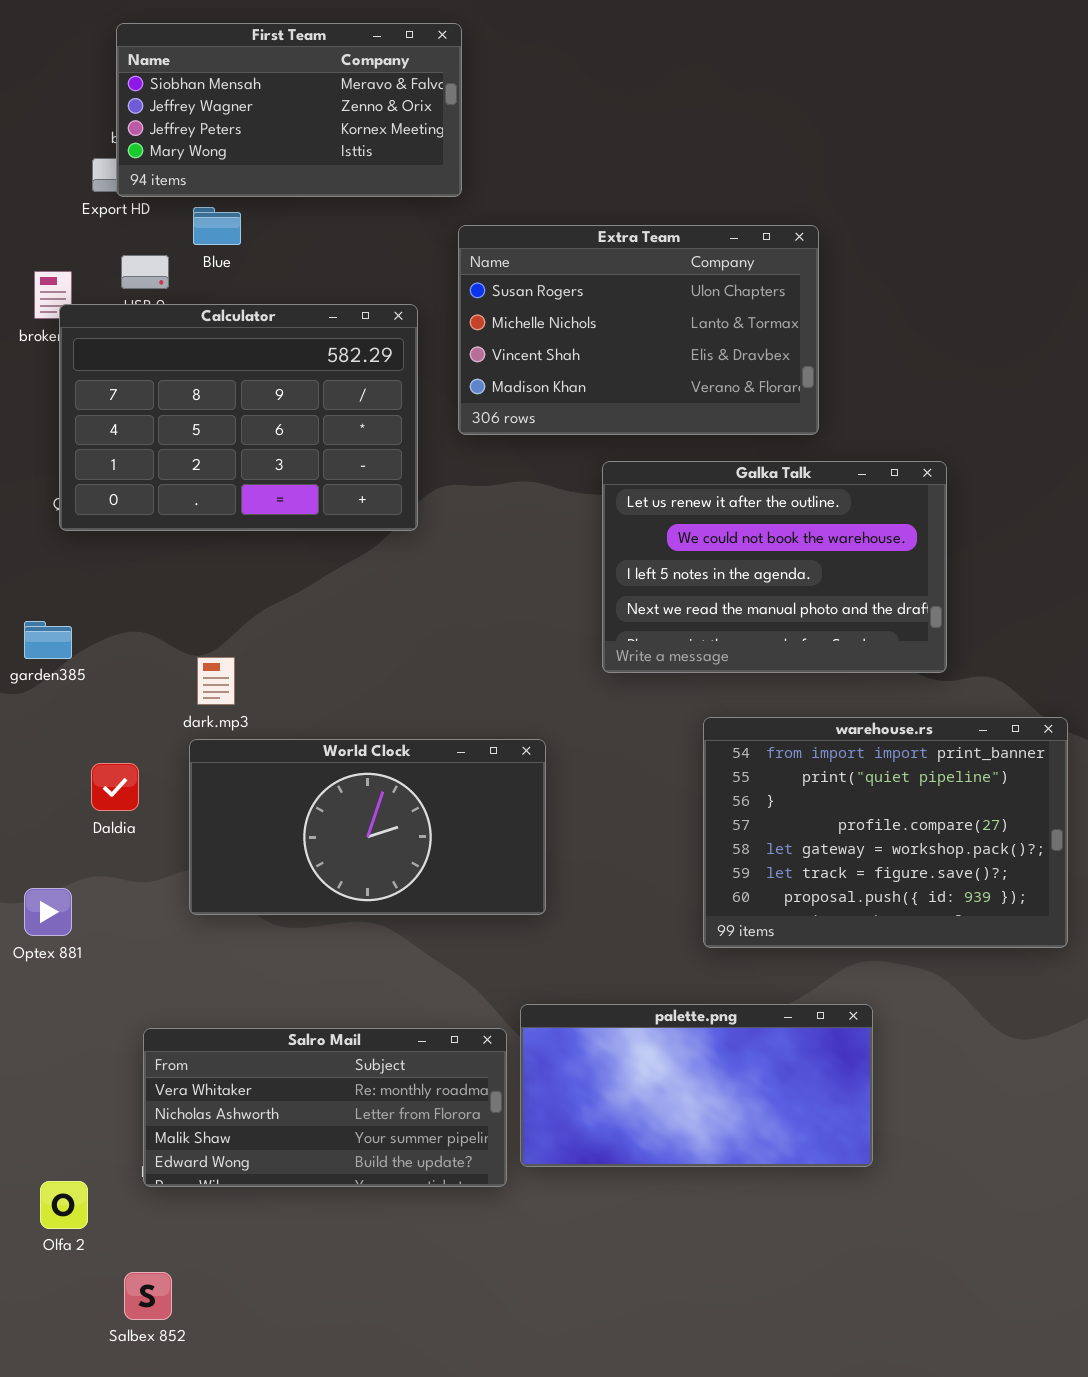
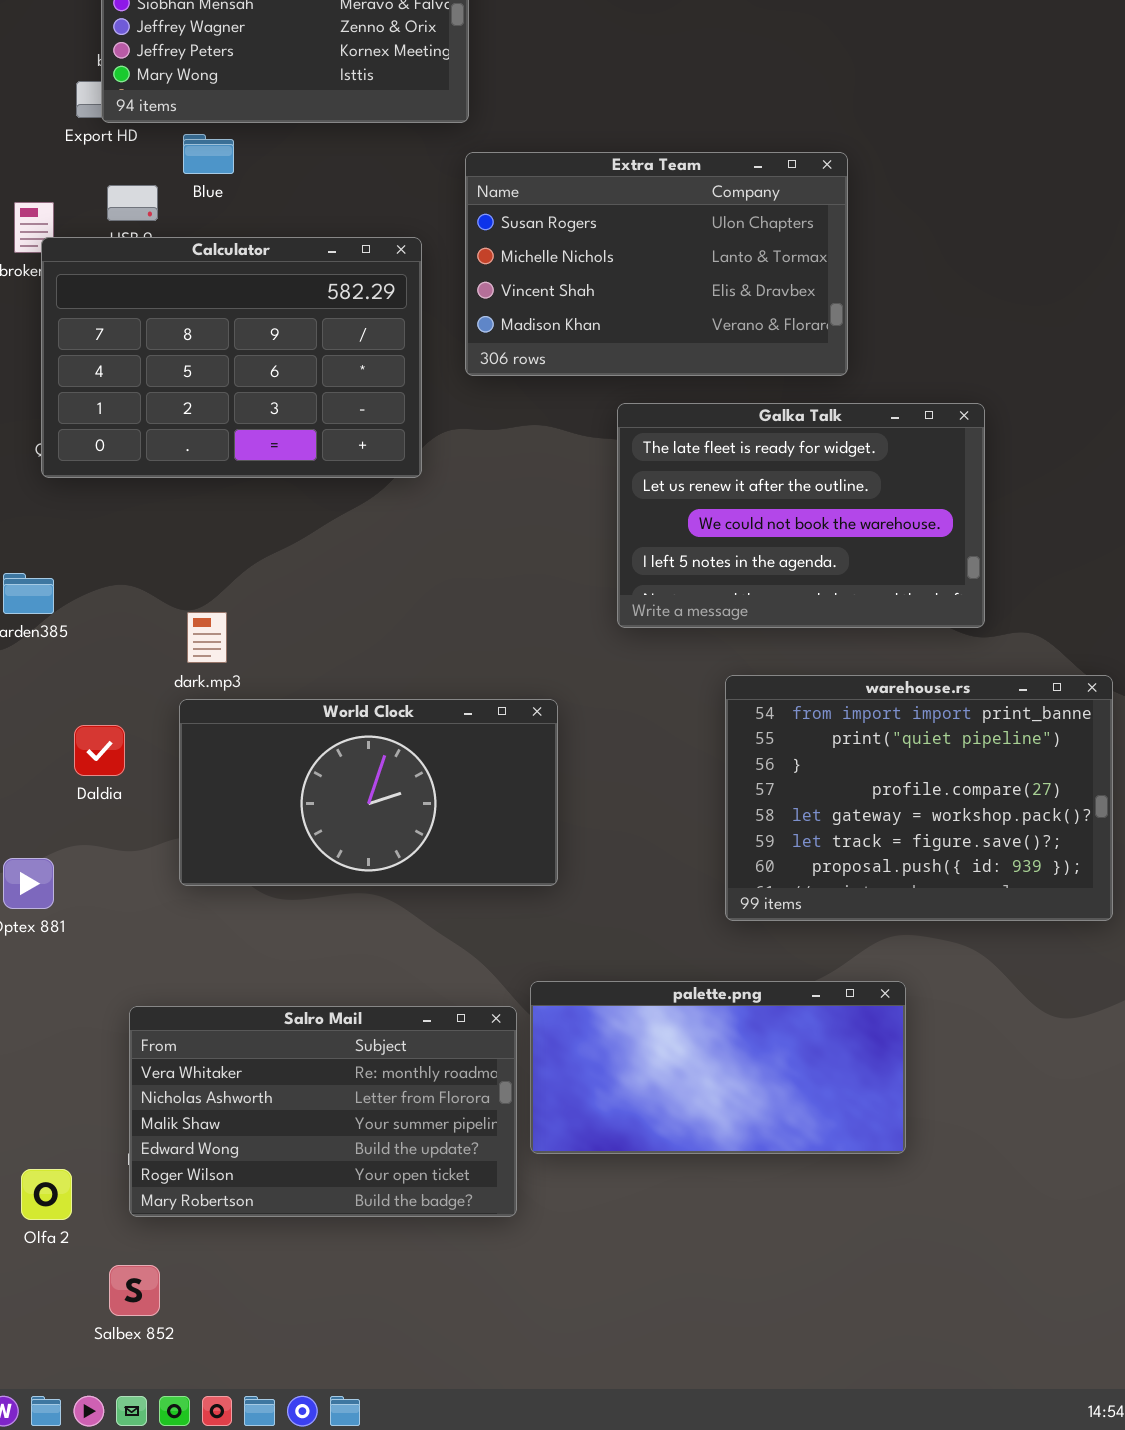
Galka Talk: [602,461,947,673] -> [617,403,985,628], scrolled up 1 row
Salro Mail: [143,1028,507,1187] -> [129,1006,517,1217], resized

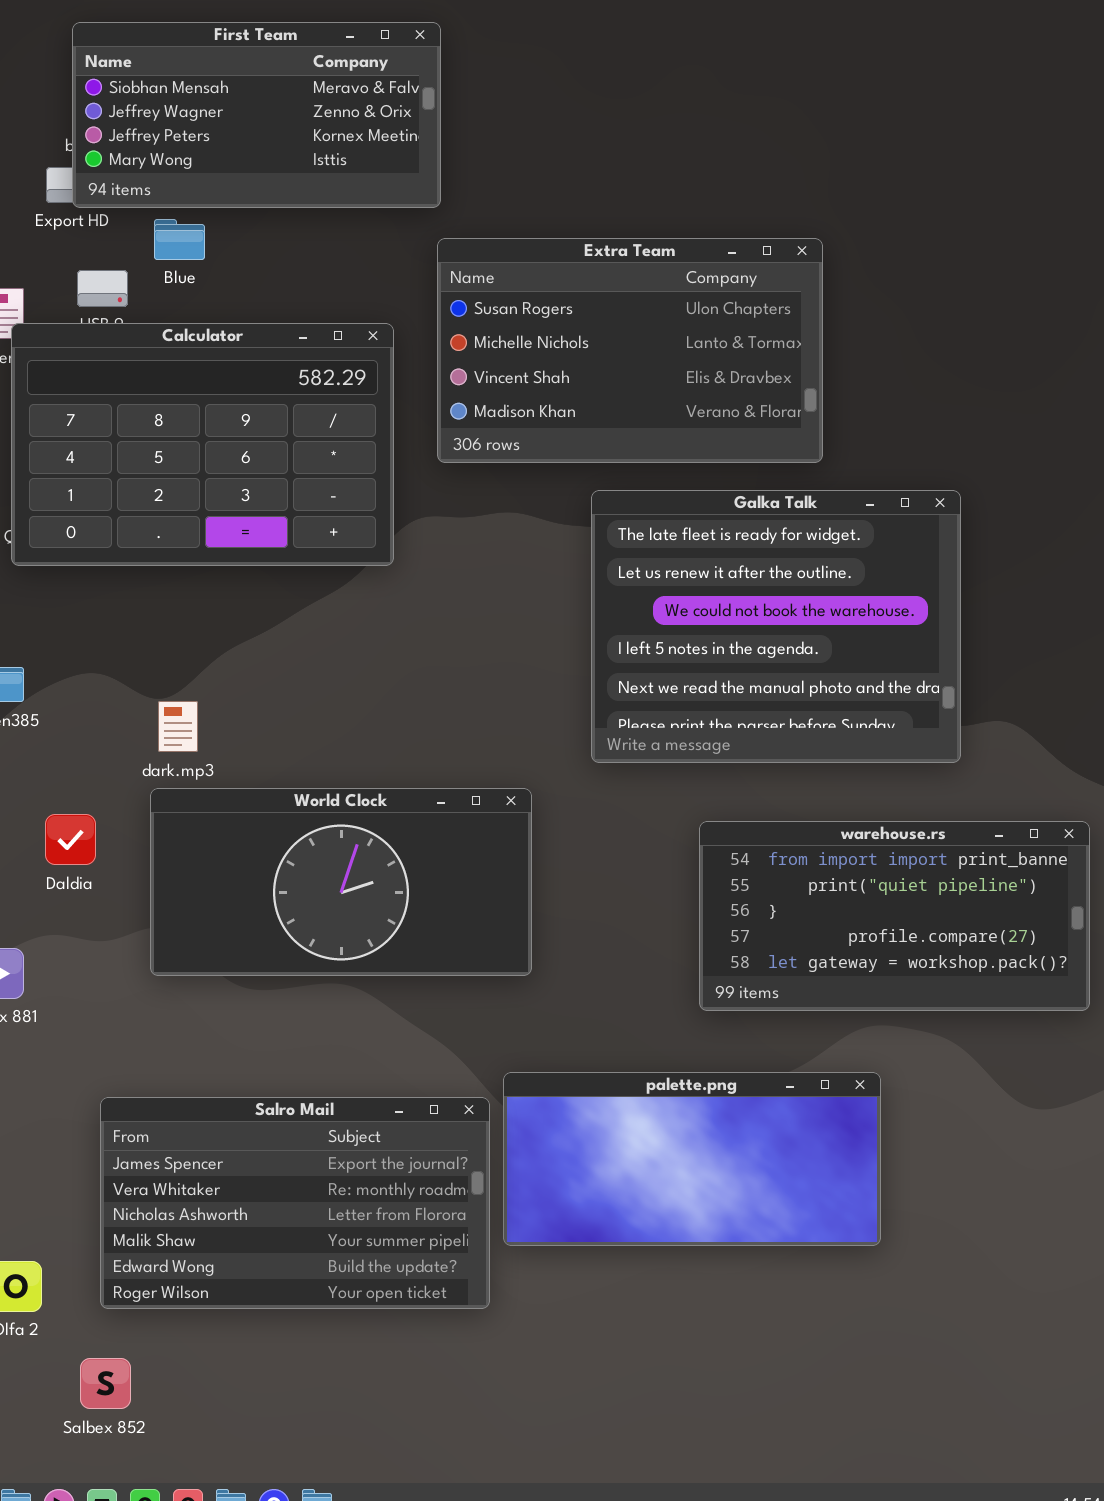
Galka Talk: [617,403,985,628] -> [591,490,961,763], resized
warehouse.rs: [725,675,1113,921] -> [699,821,1090,1011], resized
Salro Mail: [129,1006,517,1217] -> [100,1097,490,1309], scrolled up 1 row

